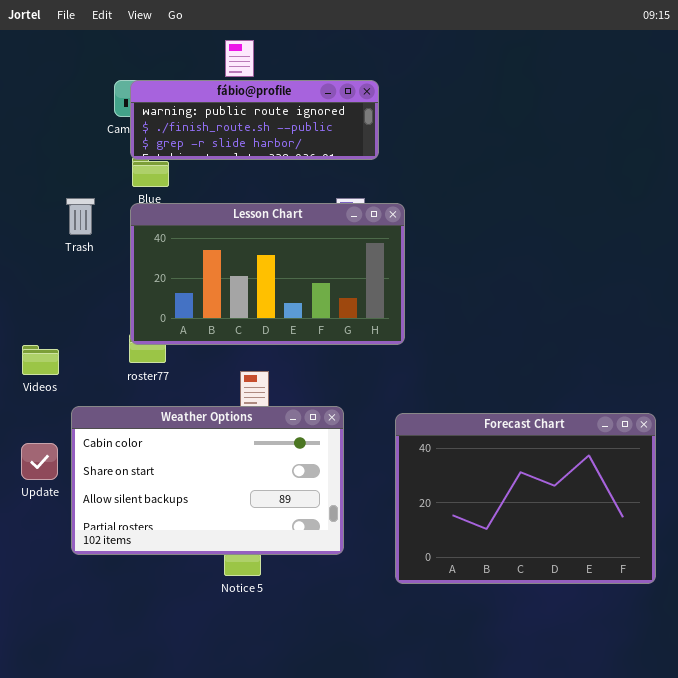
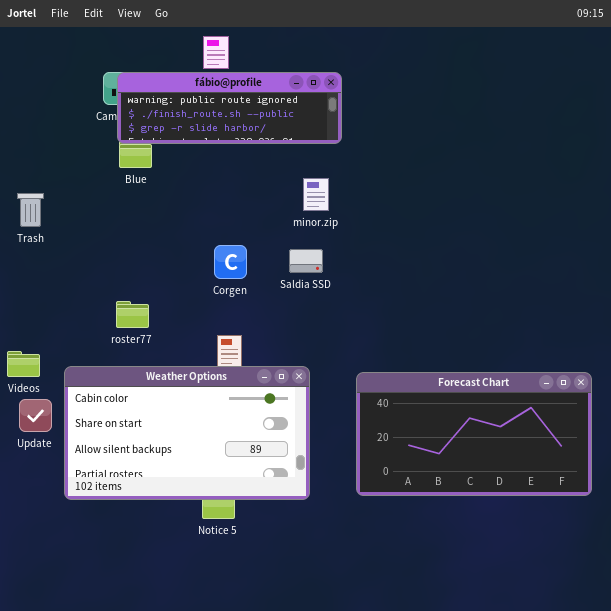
Trash: [66,198,95,235] -> [17,193,44,227], moved
Lesson Chart: [130,203,405,345] -> none, closed
Videos: [22,345,59,375] -> [7,351,40,377], moved
Forecast Chart: [395,413,656,584] -> [356,372,592,496], resized

